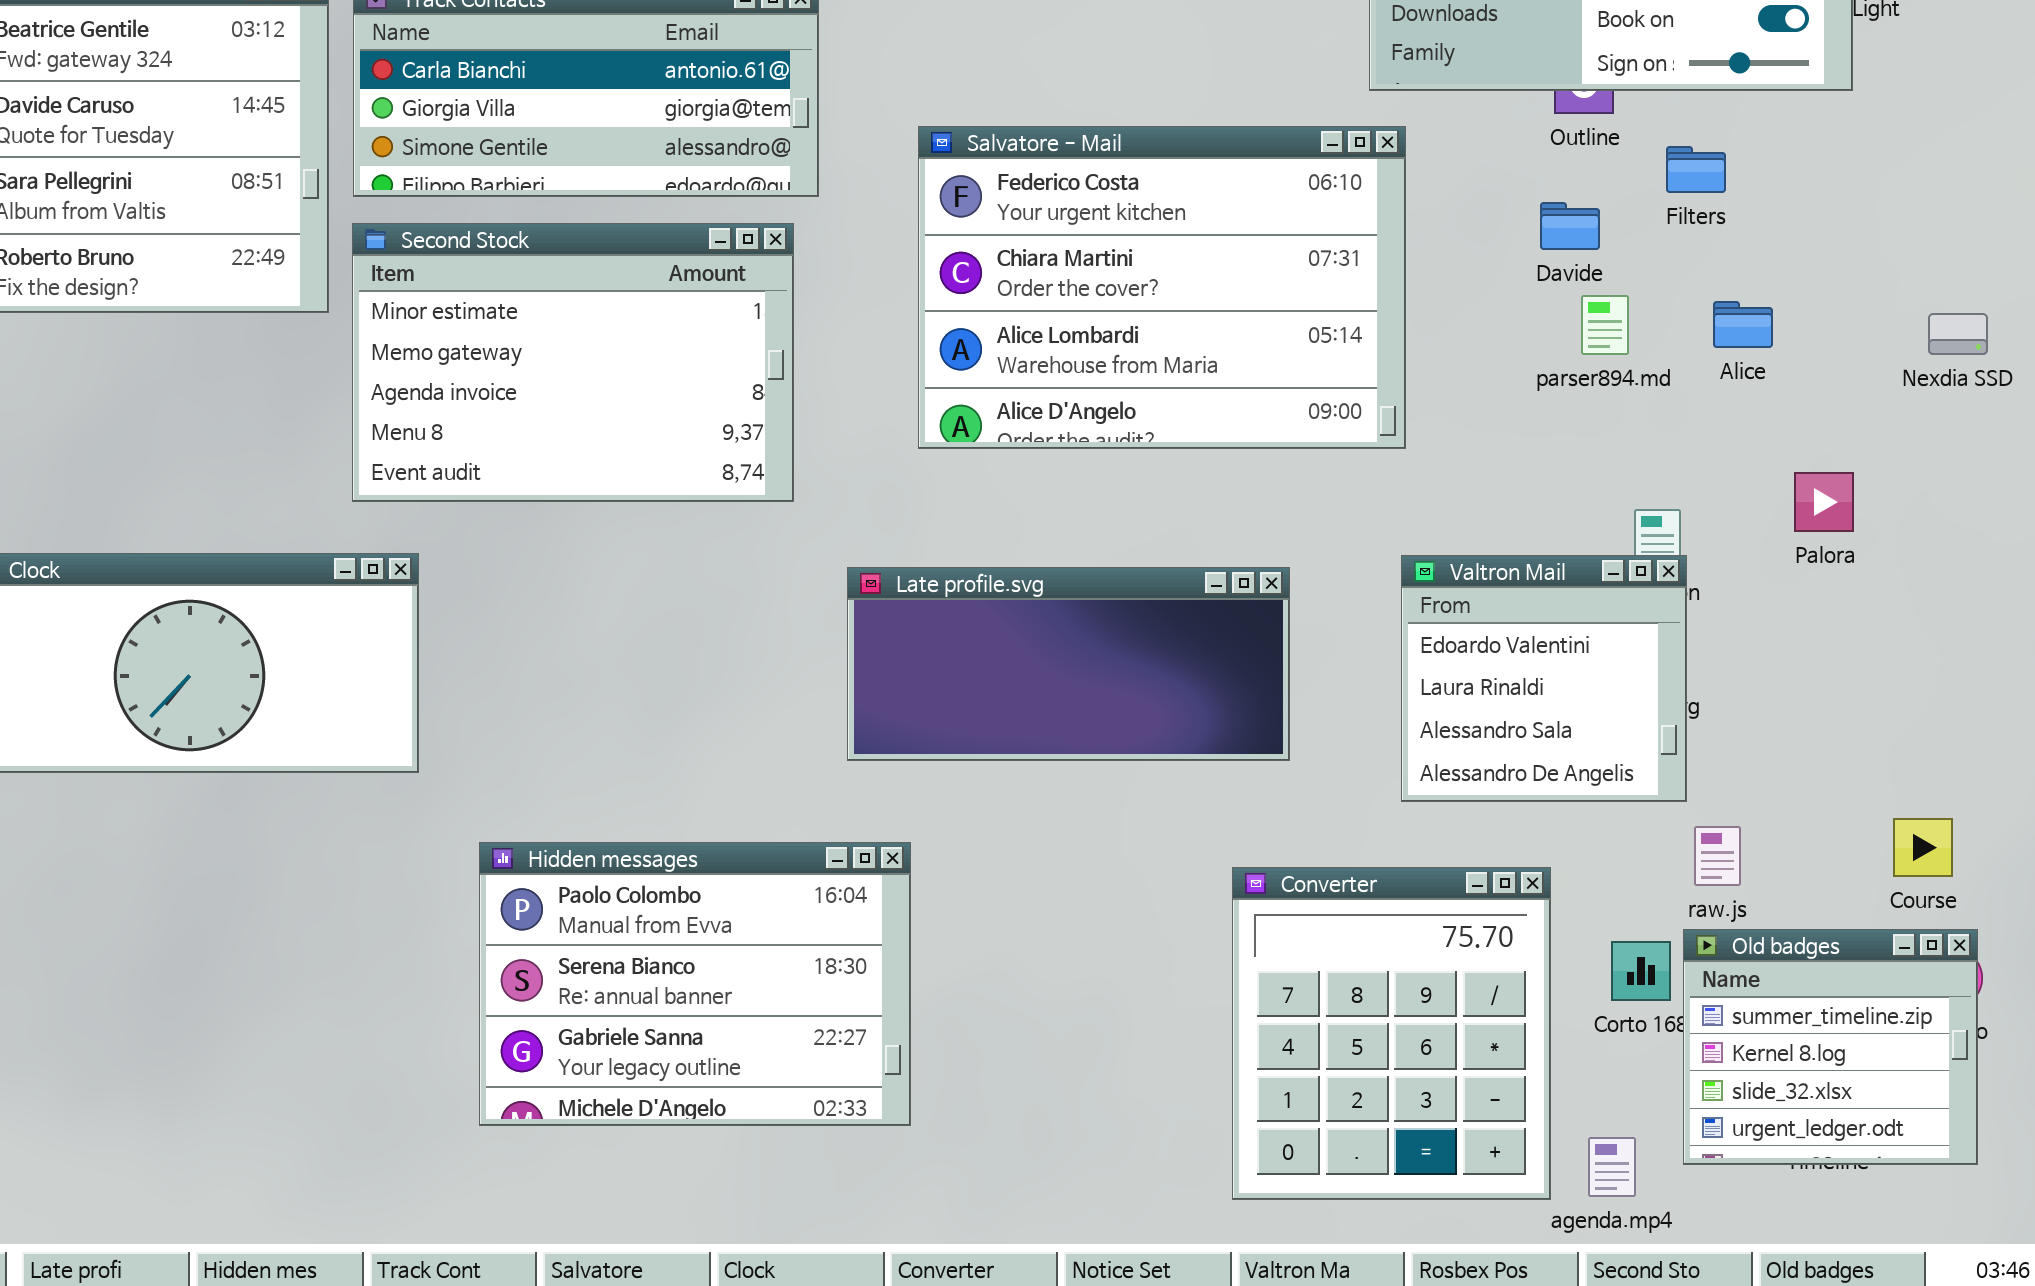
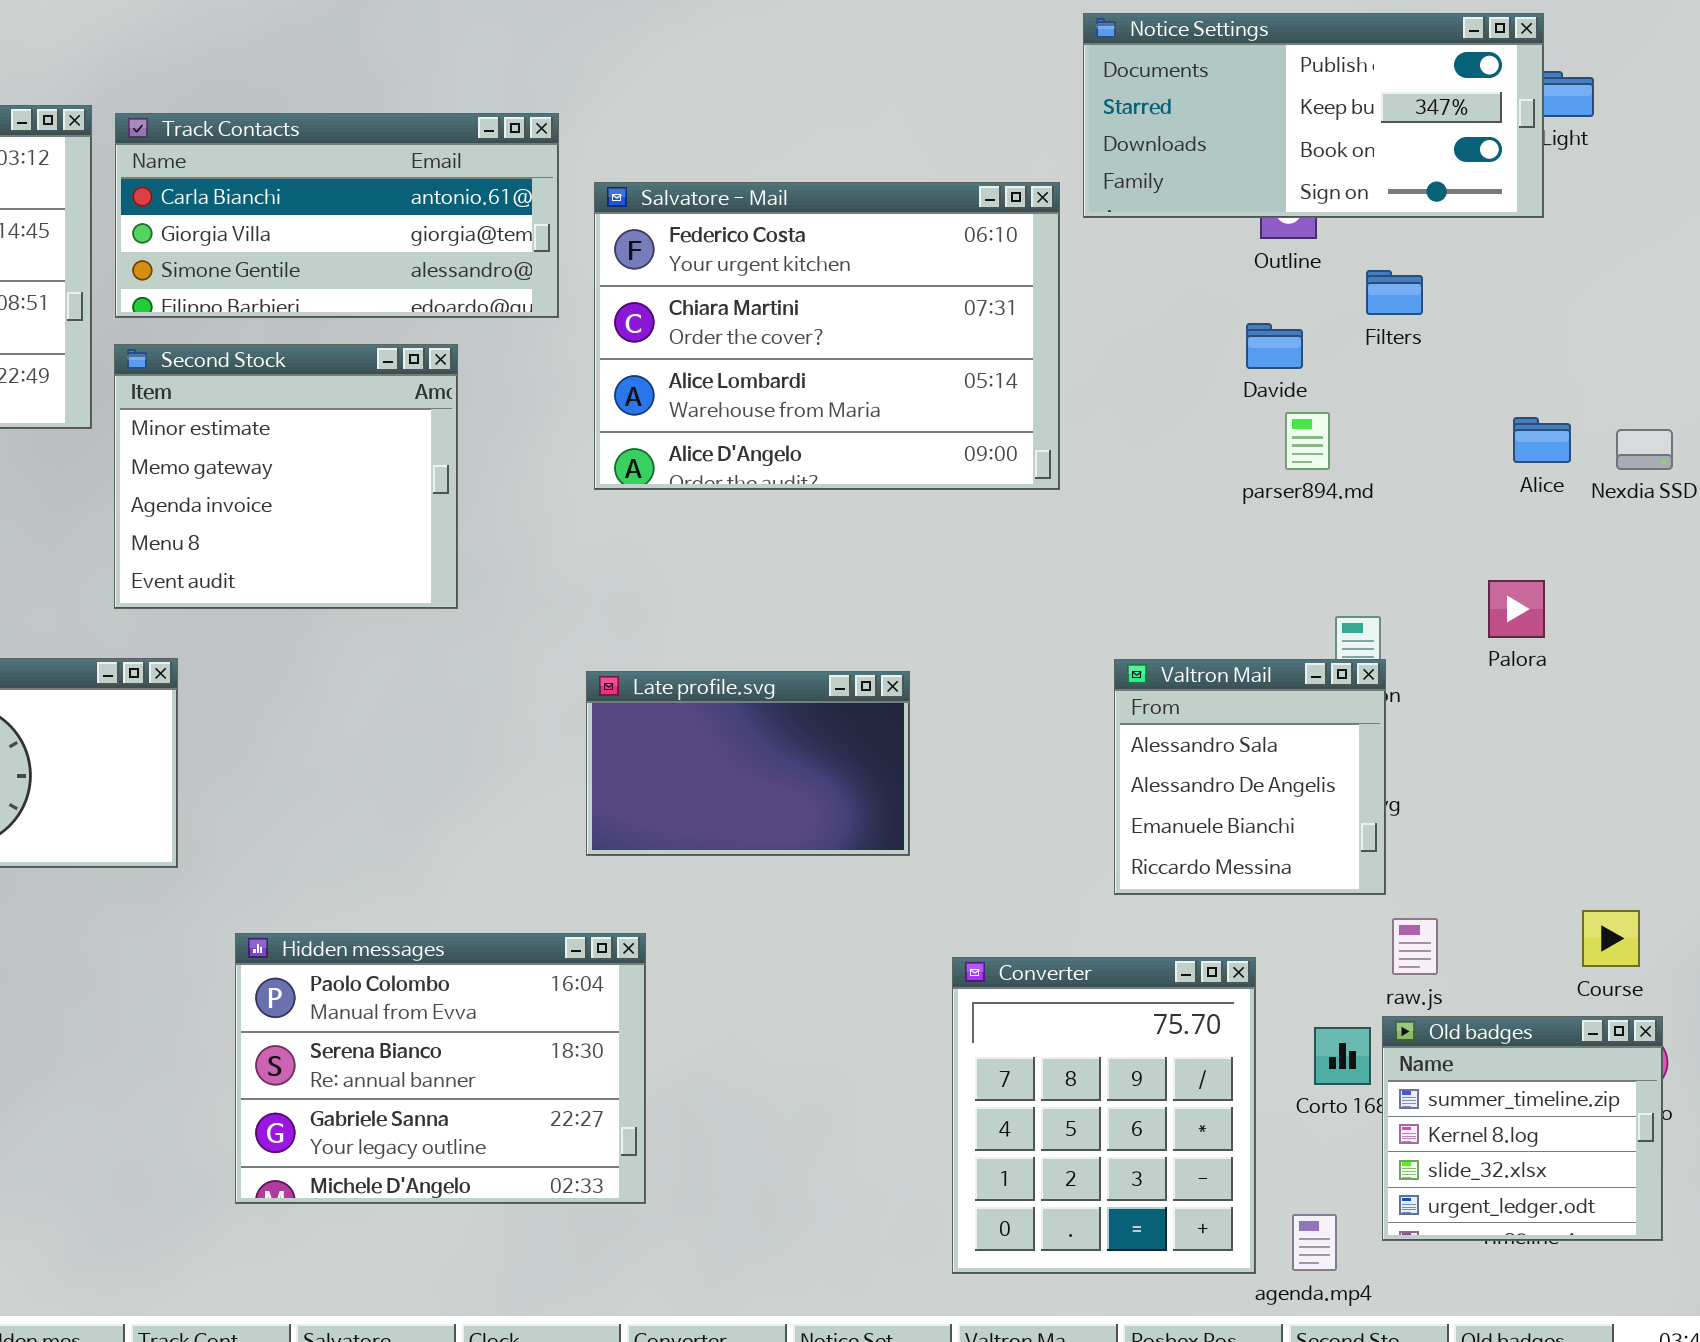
Salvatore - Mail: [918,126,1406,449] -> [594,182,1060,490], moved
Second Stock: [352,223,794,502] -> [114,344,458,609], resized
Alice: [1713,301,1773,348] -> [1513,417,1571,463], moved
Valtron Mail: [1401,555,1687,802] -> [1114,659,1386,895], scrolled down 2 rows
Late profile.svg: [847,567,1290,761] -> [586,671,910,856], resized

